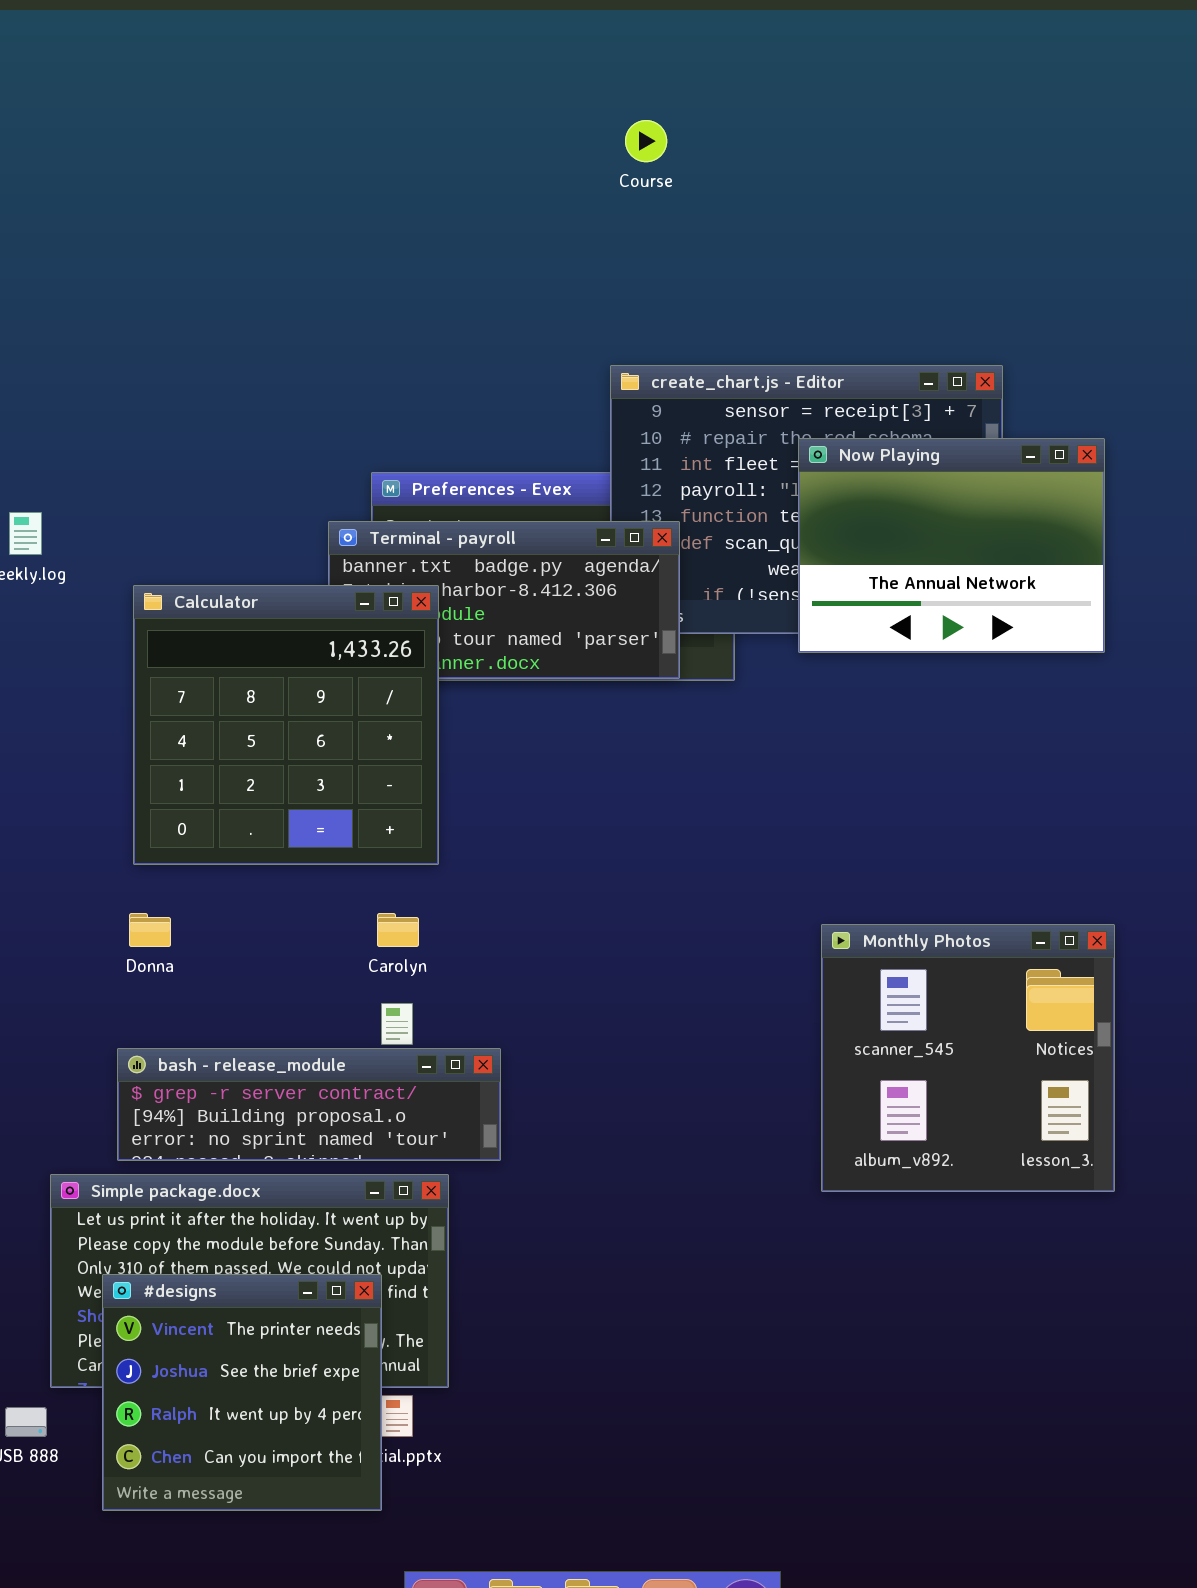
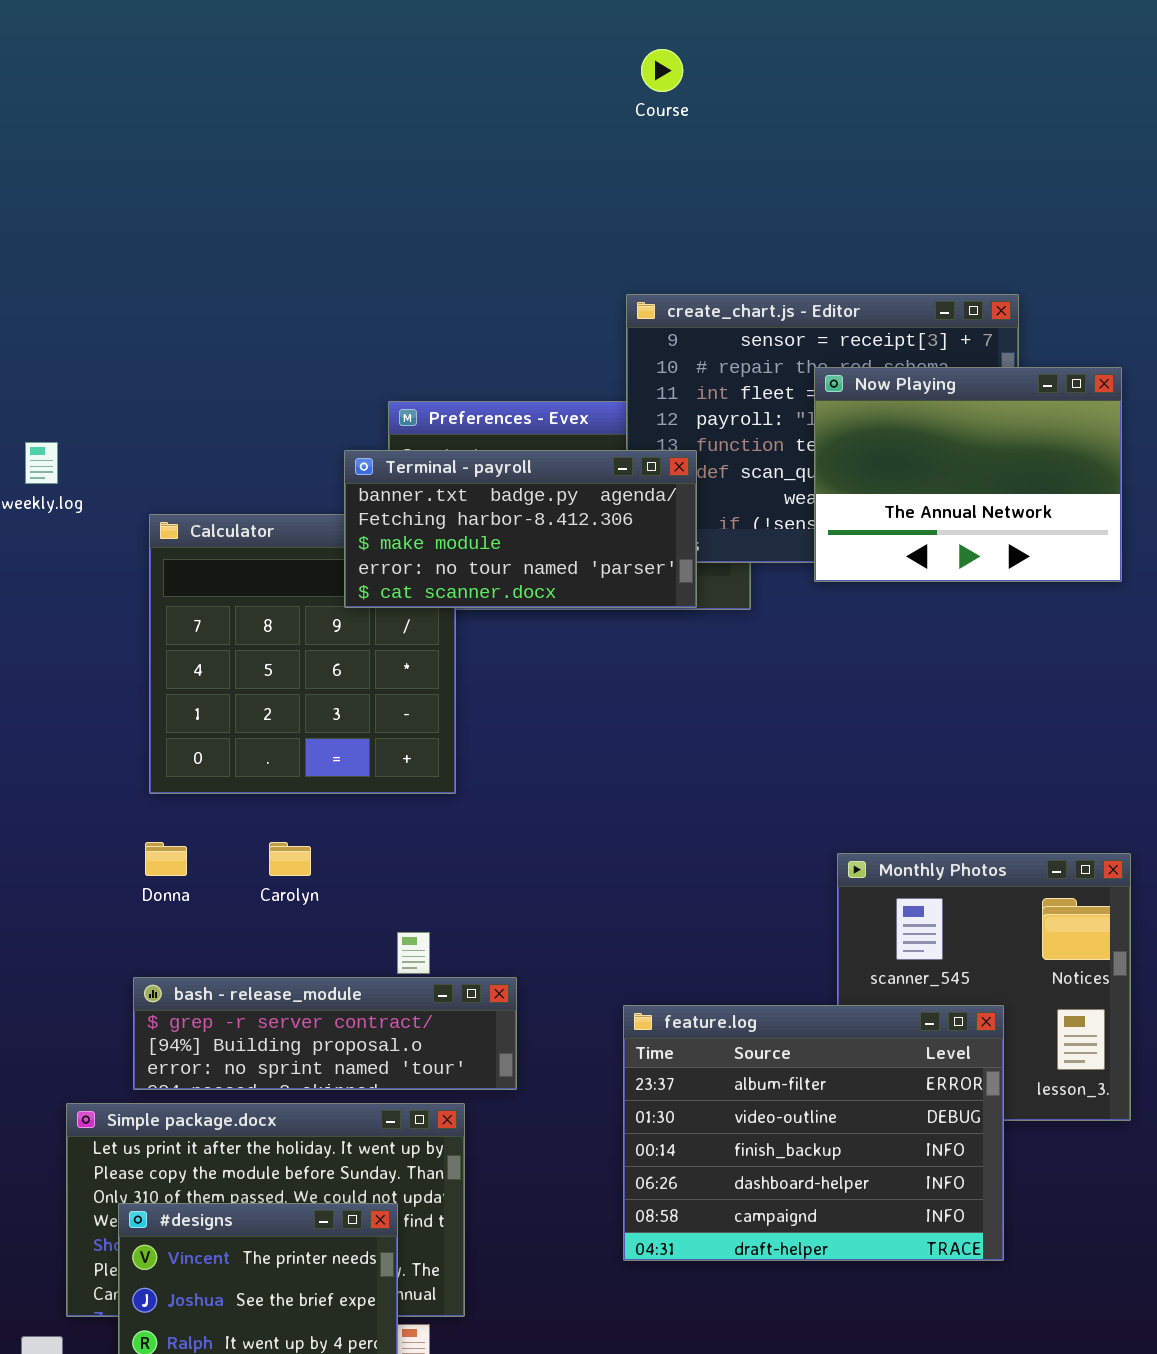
Terminal - payroll: [328,521,680,679] -> [344,450,697,608], raised
Carolyn: [377,913,419,947] -> [269,842,311,876], moved
feature.log: none -> [623,1005,1004,1261], opened

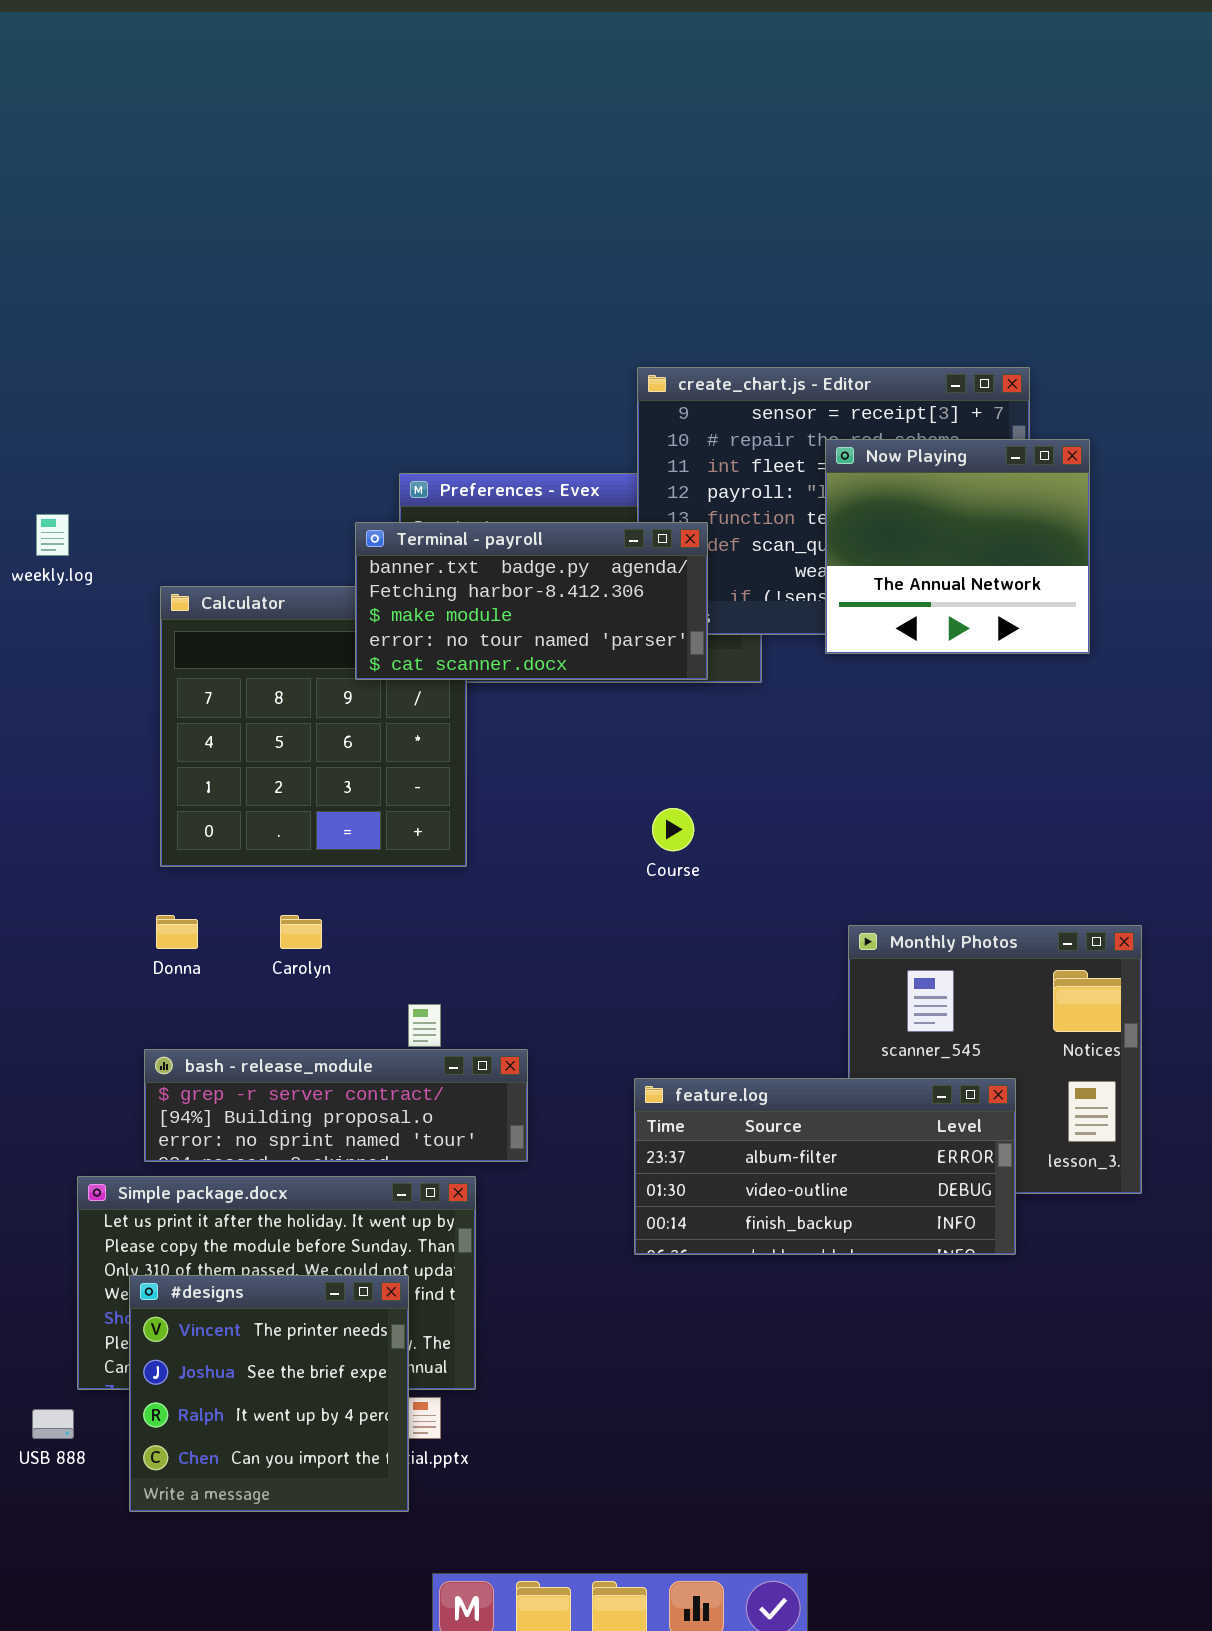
Course: [641,49,683,92] -> [652,808,694,851], moved
Now Playing: [814,367,1122,582] -> [825,439,1090,654], resized
feature.log: [623,1005,1004,1261] -> [634,1078,1016,1255], resized

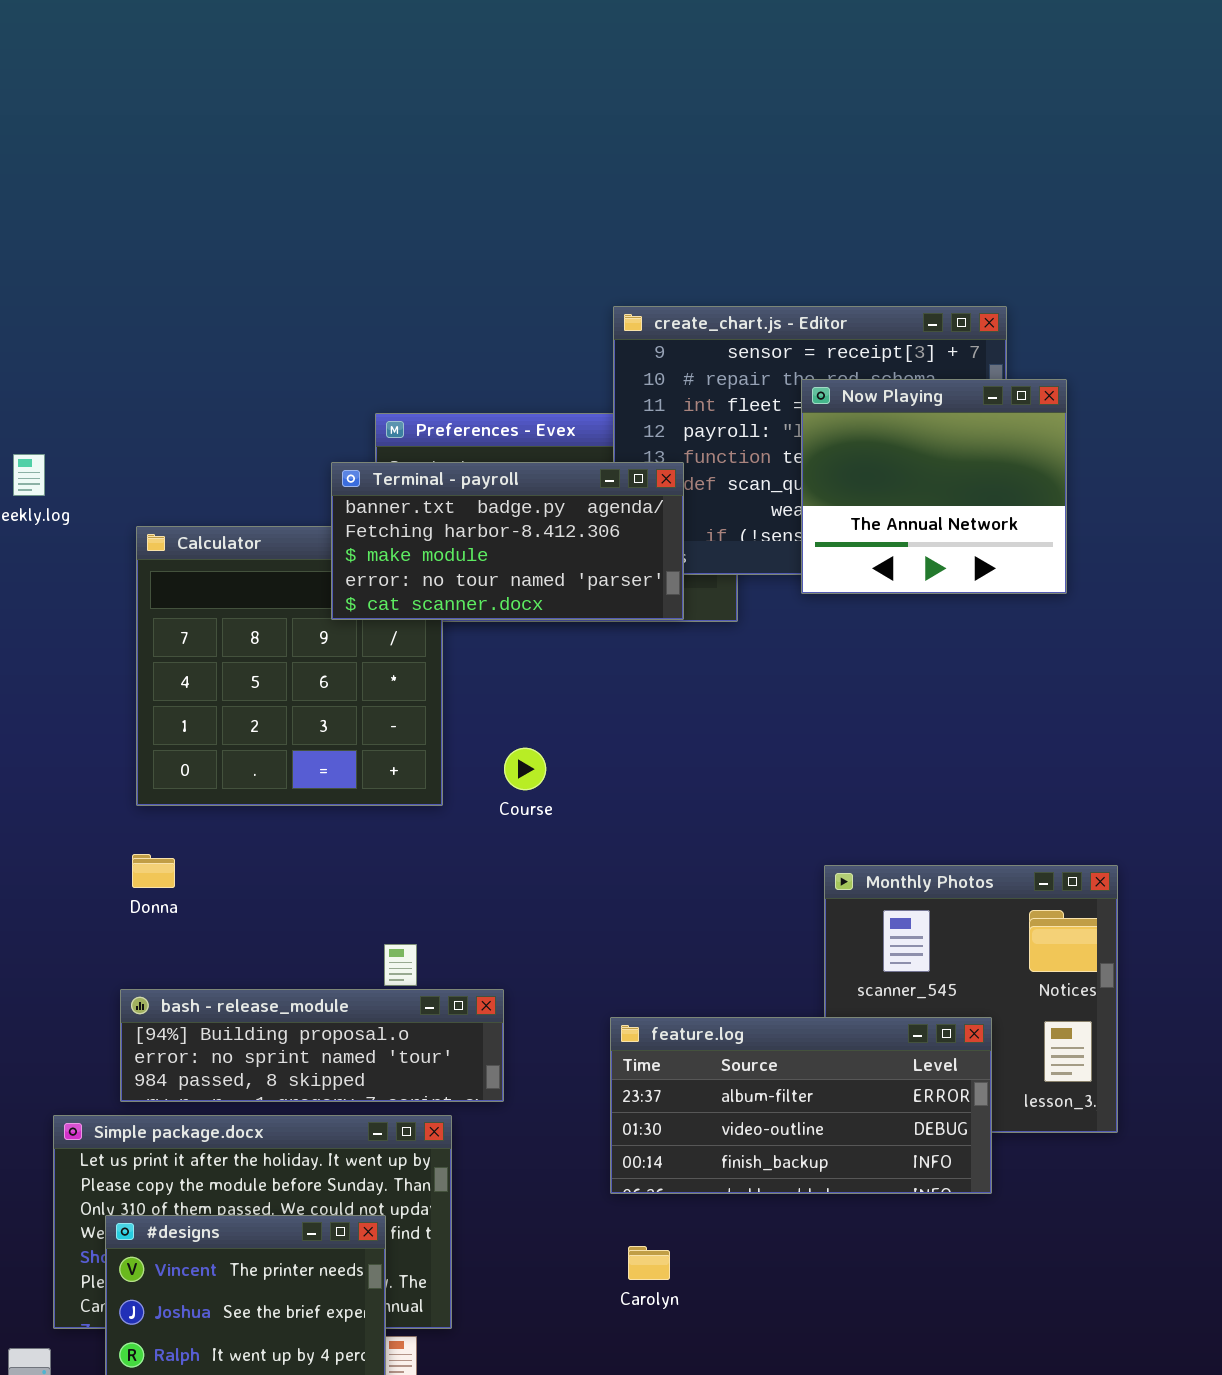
Course: [652,808,694,851] -> [504,748,546,790], moved
Carolyn: [280,915,322,949] -> [628,1246,670,1280], moved
bash - release_module: [144,1049,528,1162] -> [120,989,504,1102], scrolled down 1 row

